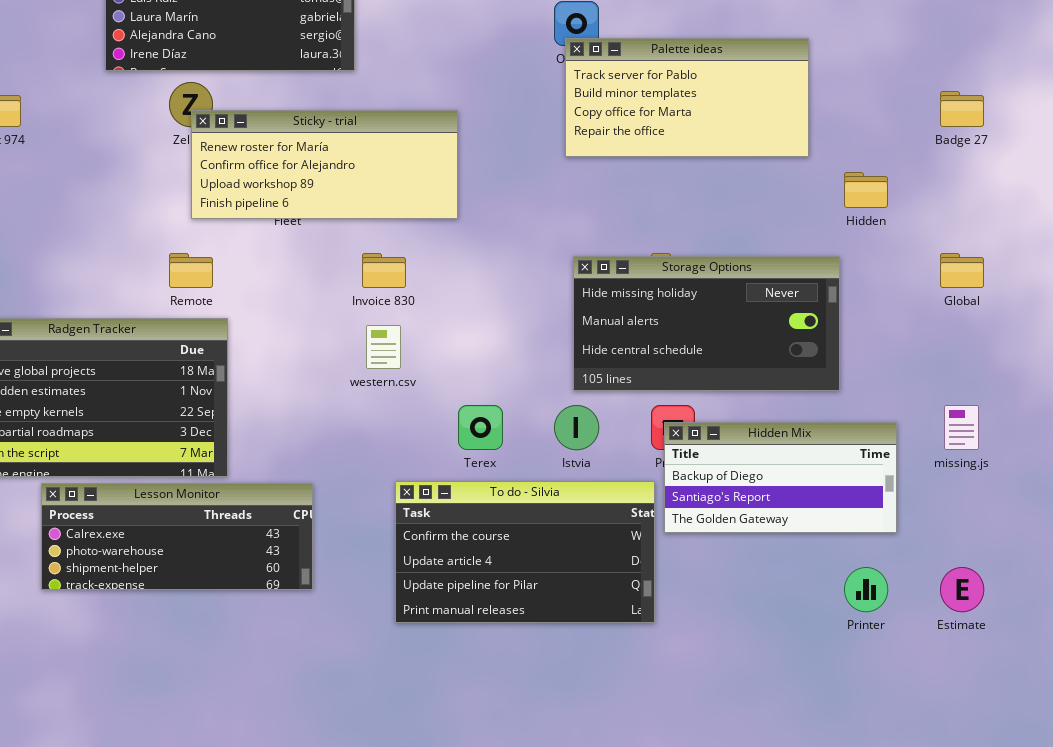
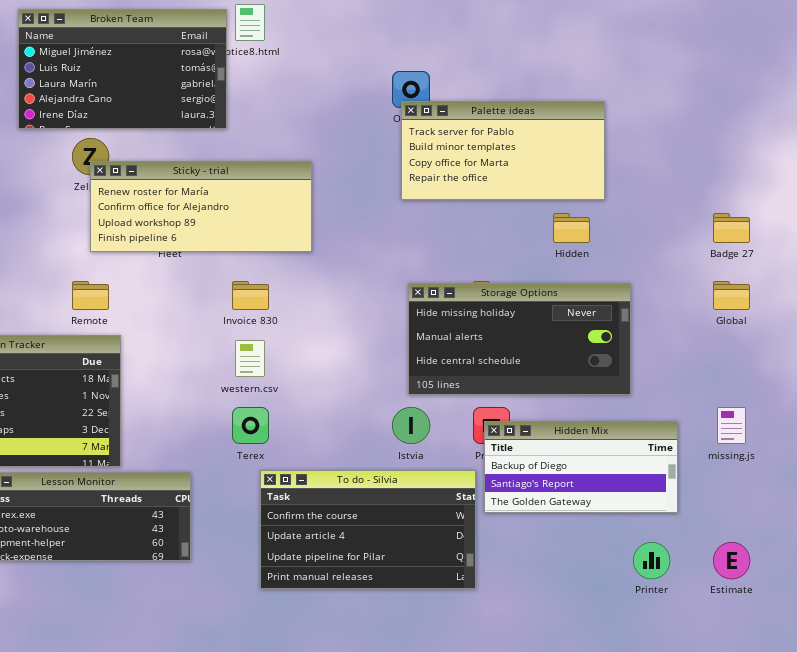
Badge 27: [940,91,984,127] -> [713,213,750,243], moved
Hidden: [844,172,888,208] -> [553,213,590,243], moved
Terex: [458,405,503,450] -> [232,407,269,444], moved

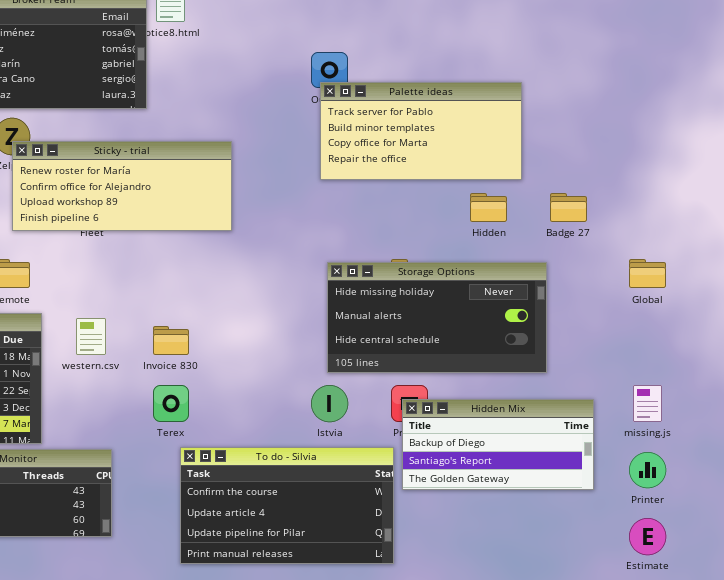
Badge 27: [713,213,750,243] -> [550,193,587,222], moved
Invoice 830: [232,281,269,310] -> [153,326,189,355], moved
western.csv: [235,340,265,377] -> [76,318,106,355], moved
Printer: [633,542,670,579] -> [629,452,666,488], moved

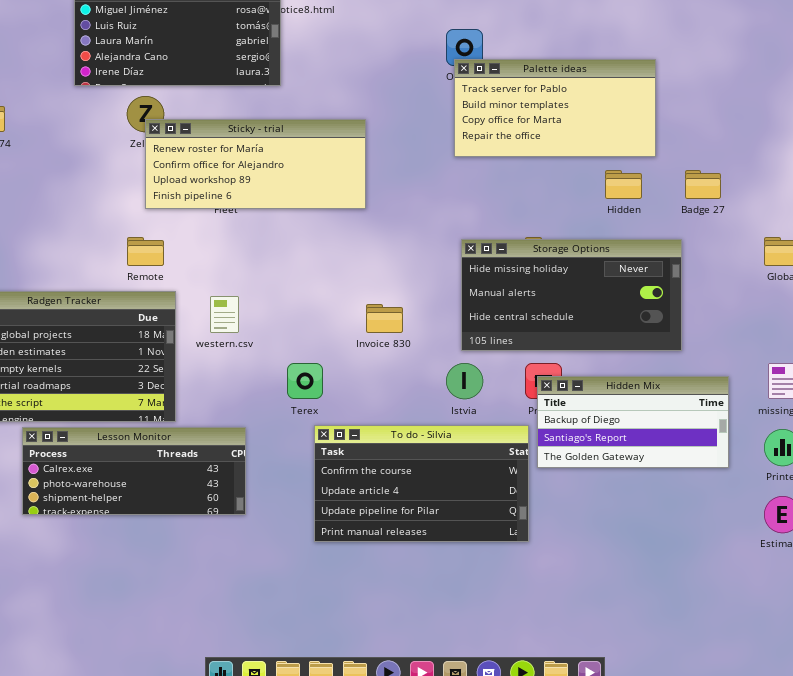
Invoice 830: [153,326,189,355] -> [366,304,403,333], moved

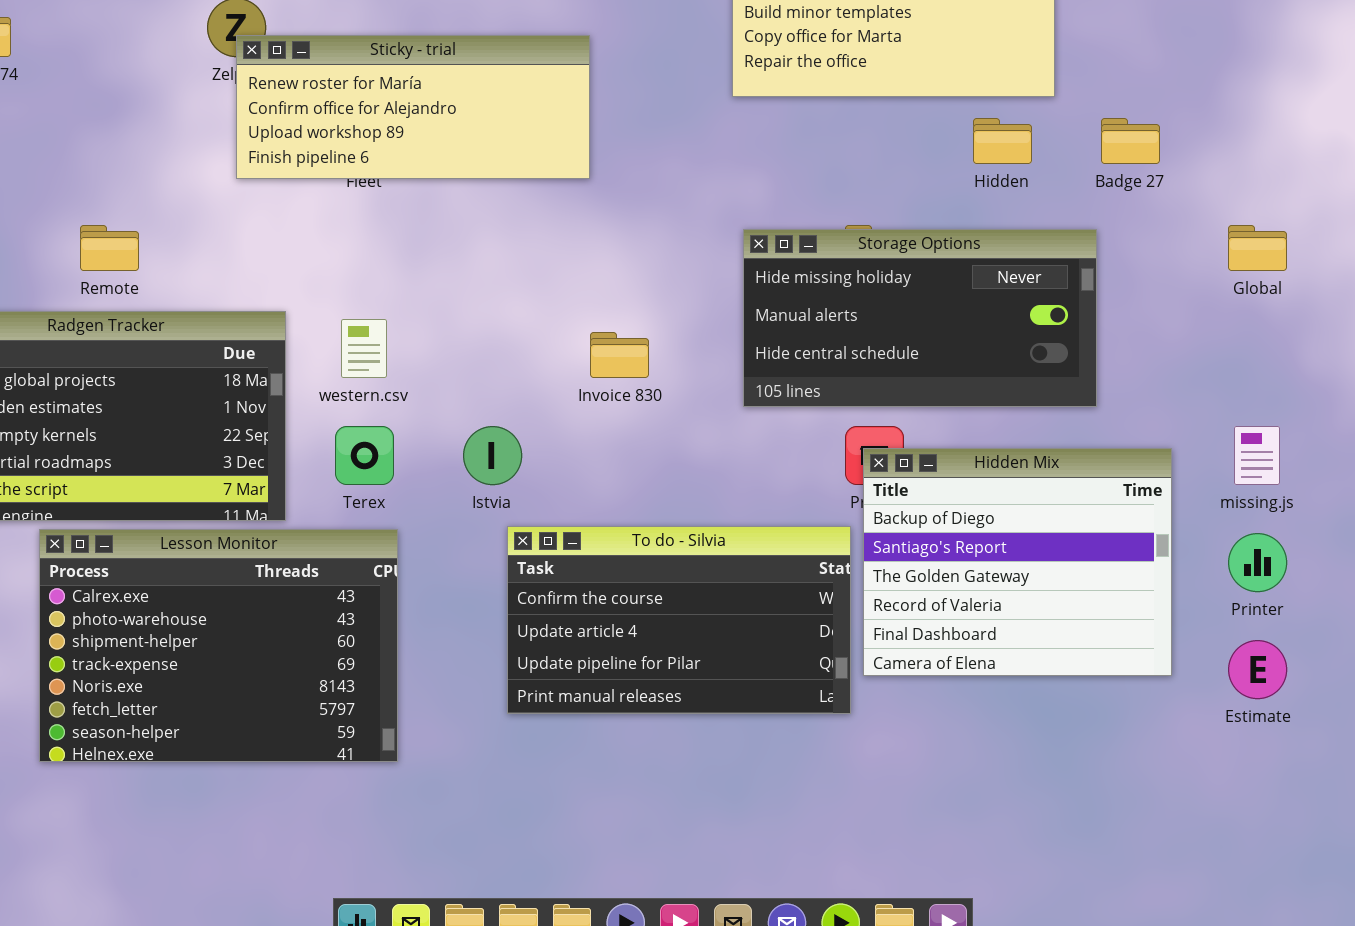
Remote: [127,237,164,266] -> [80,225,139,271], moved
Terex: [287,363,323,399] -> [335,426,394,485], moved
Istvia: [446,363,483,399] -> [463,426,522,485], moved
Hidden Mix: [537,376,729,468] -> [863,448,1172,676], resized
Lesson Monitor: [22,427,246,515] -> [39,529,398,762], resized

